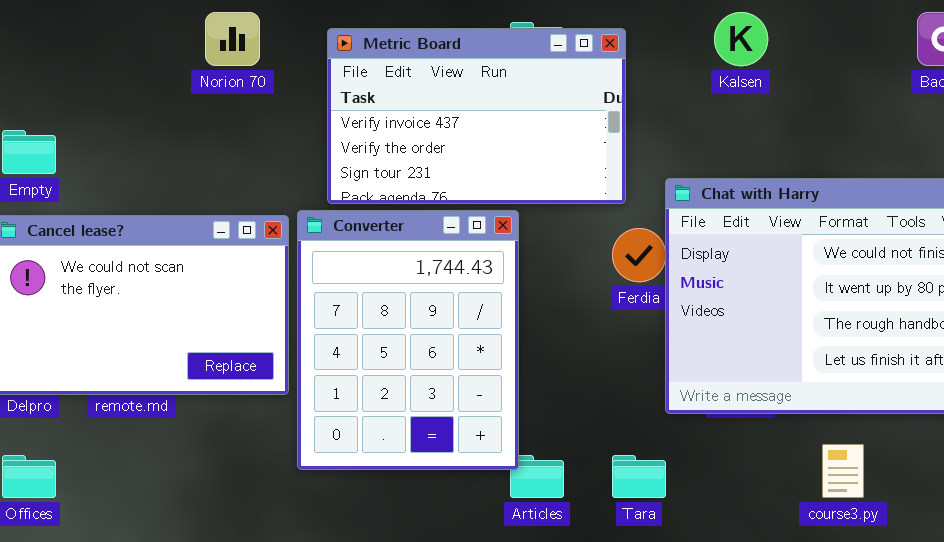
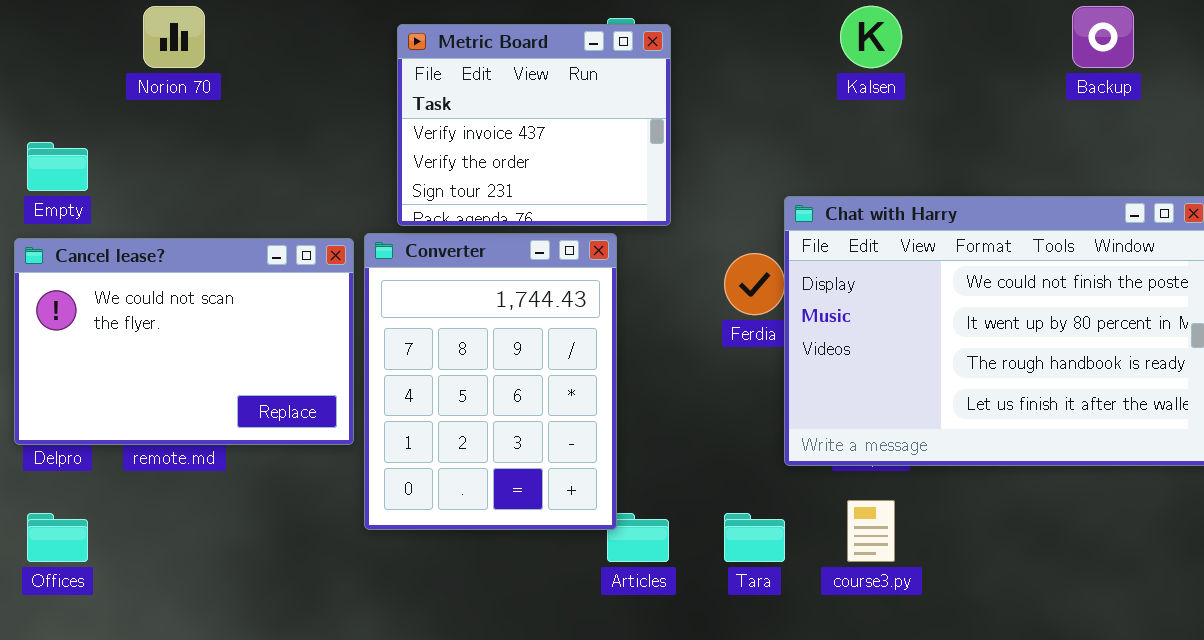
Norion 70: [205,12,260,66] -> [143,6,205,68], moved
Metric Board: [327,28,626,204] -> [397,24,671,226], resized
course3.py: [822,444,864,498] -> [847,500,895,562], moved

